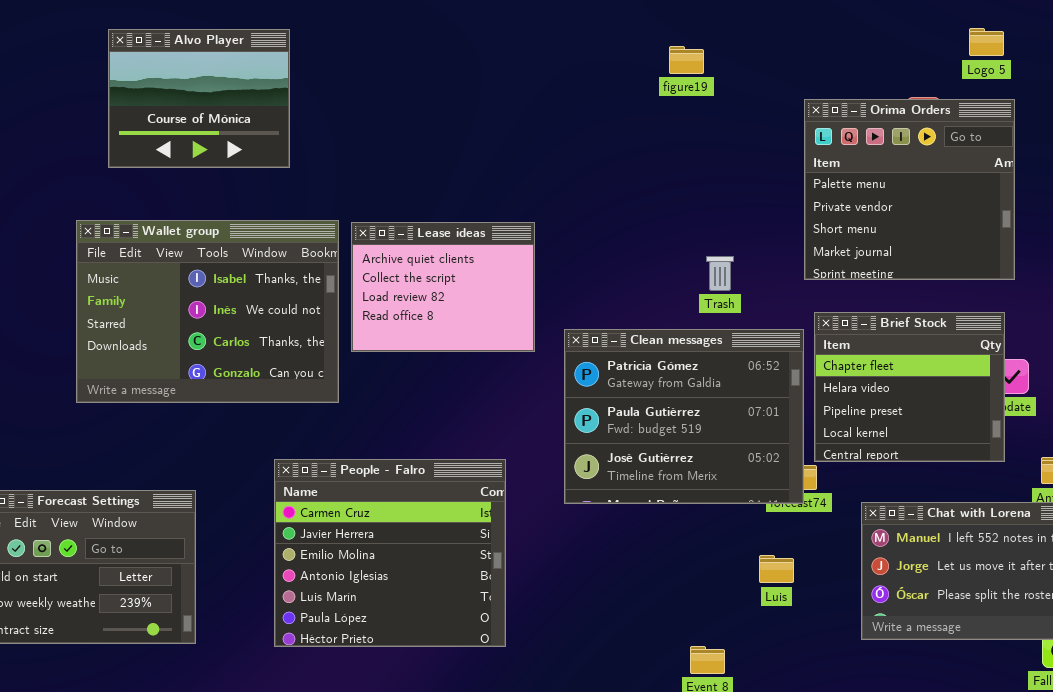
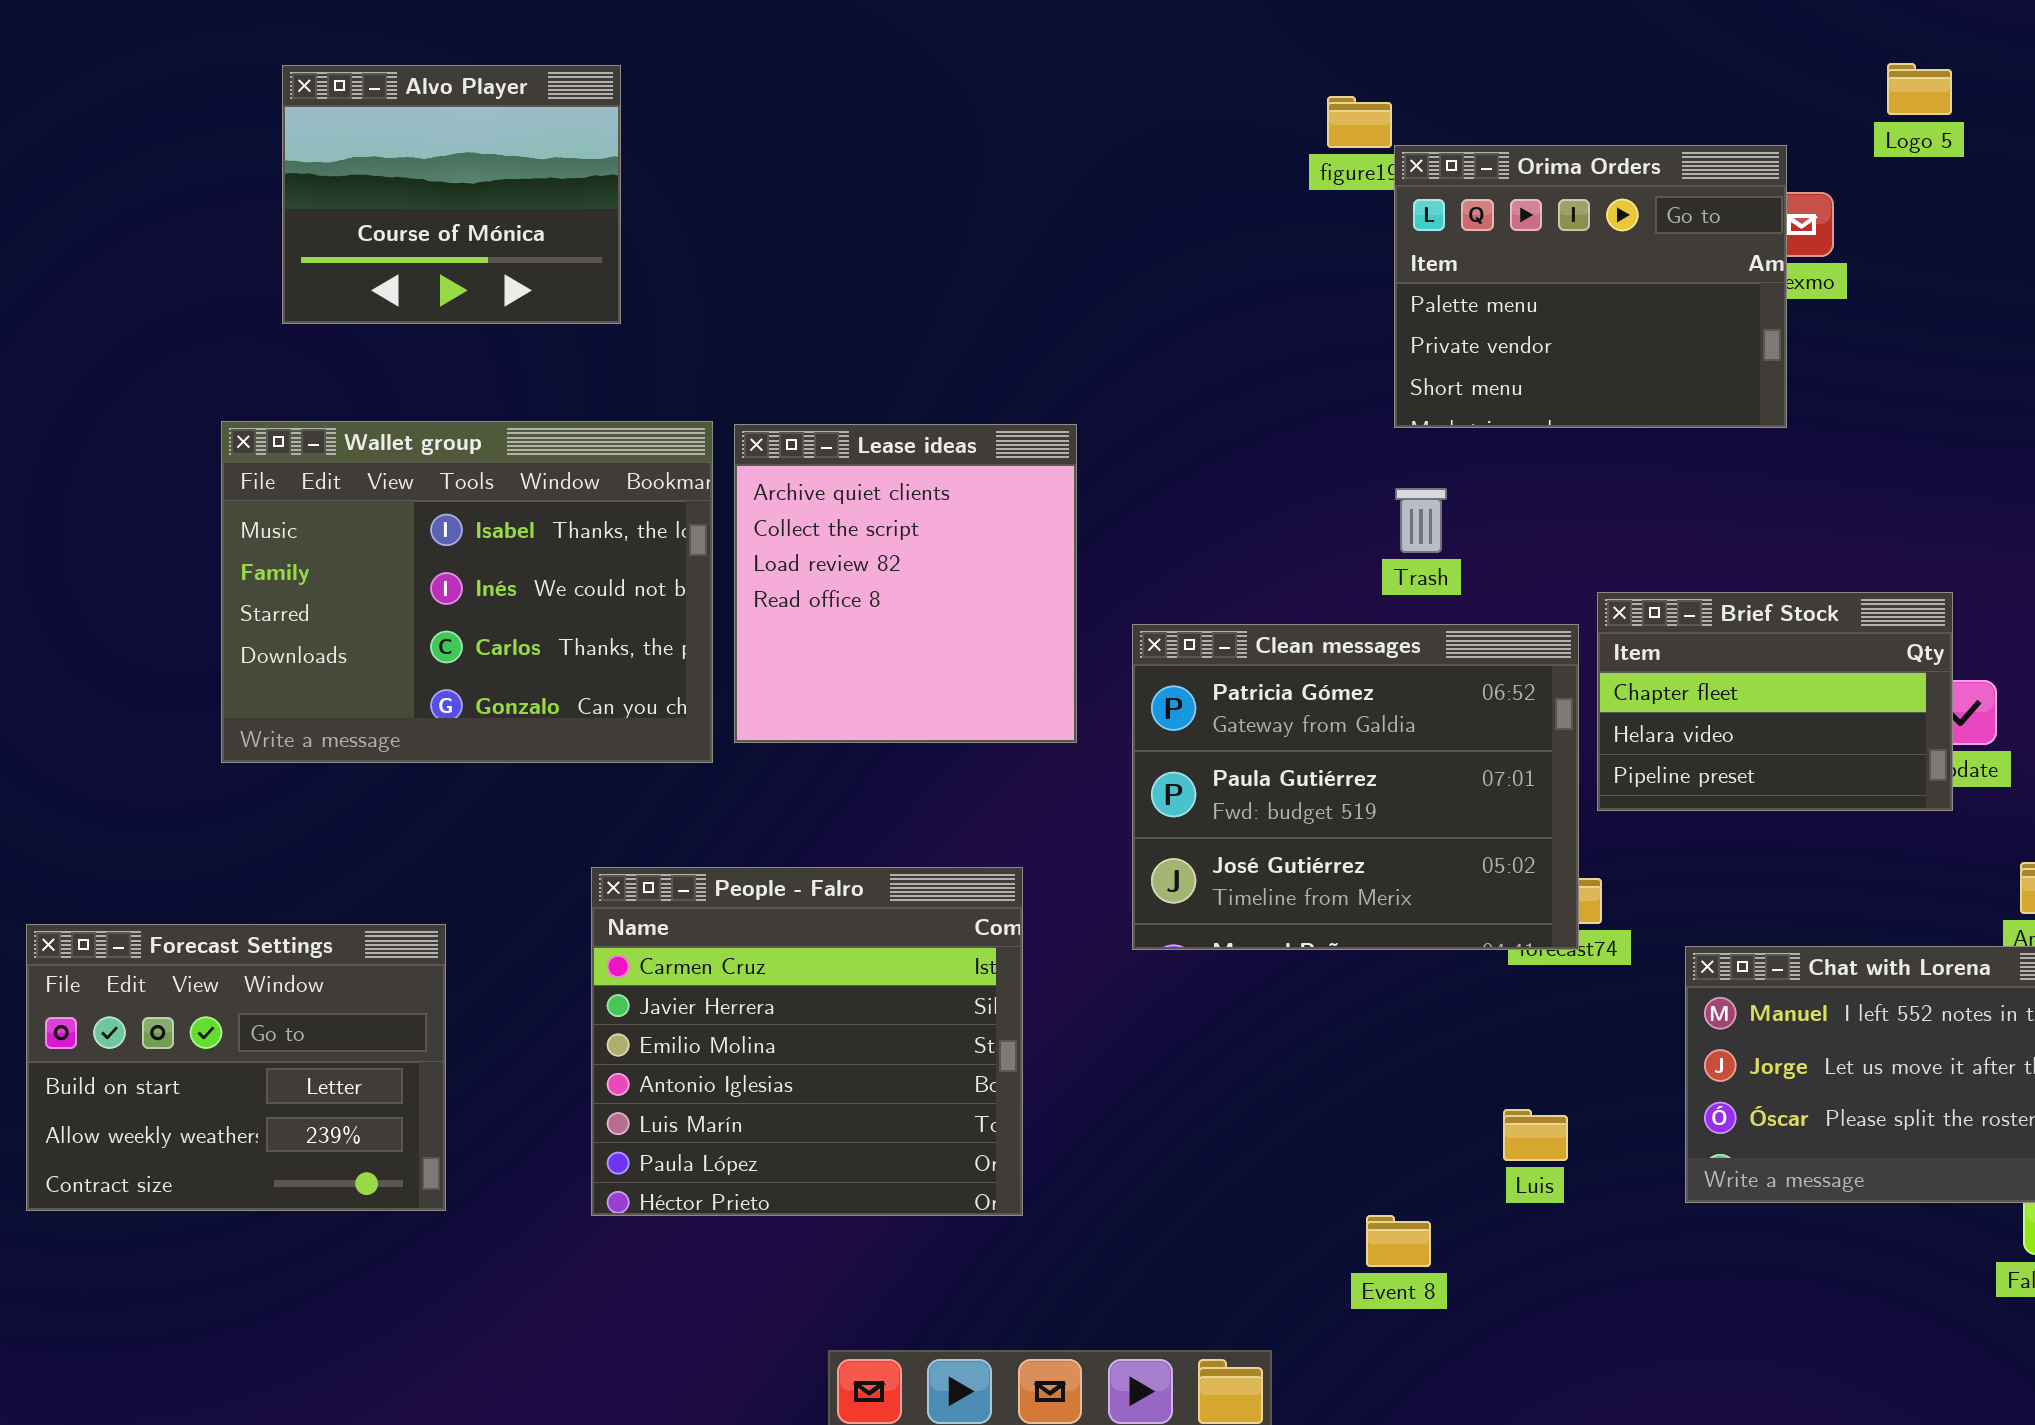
Orima Orders: [804,99,1015,280] -> [1394,145,1787,428], moved, resized
Lease ideas: [351,222,535,352] -> [734,424,1077,743], resized
Brief Stock: [814,312,1005,462] -> [1597,592,1953,811], resized
Luis: [759,555,794,583] -> [1503,1109,1568,1161], moved

